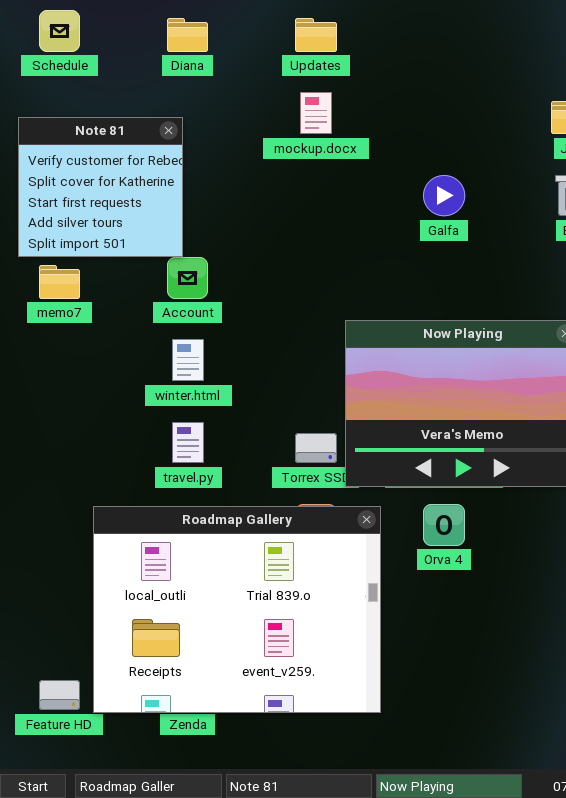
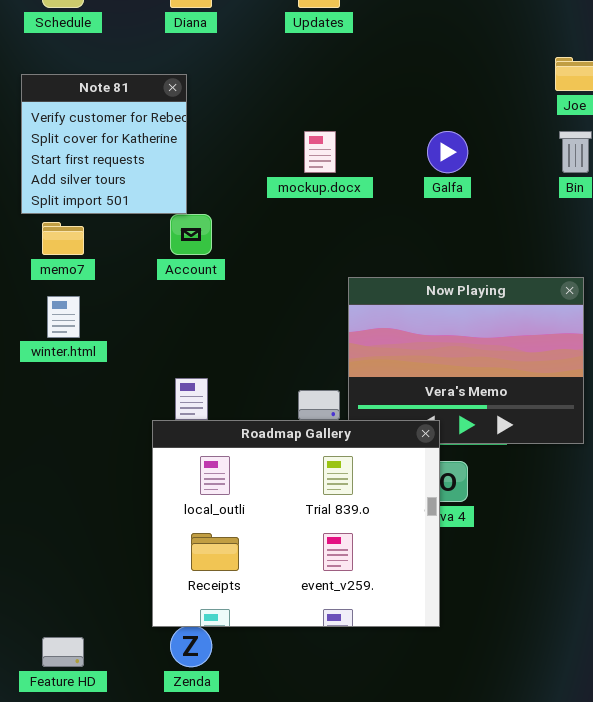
mockup.docx: [300,92,332,134] -> [304,131,336,173], moved
winter.html: [172,339,204,381] -> [47,296,80,338], moved
Roadmap Gallery: [93,506,381,713] -> [152,420,440,627], moved

